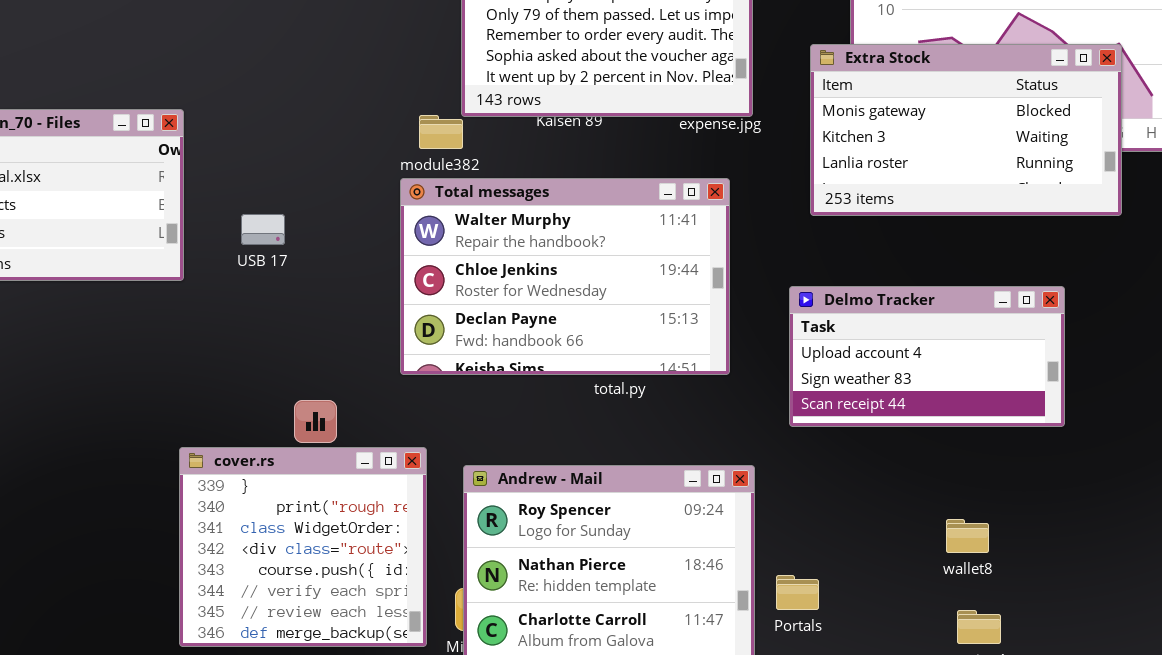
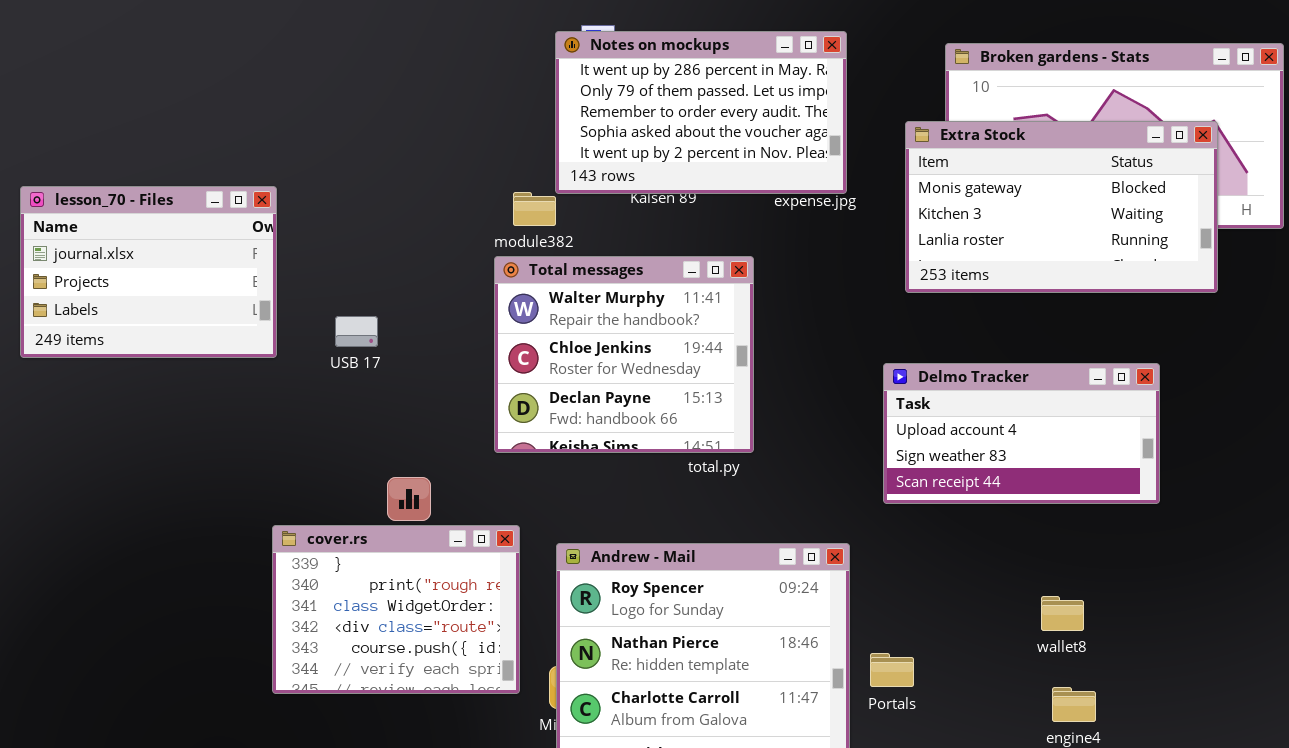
Total messages: [400,178,730,375] -> [494,256,754,453], resized
USB 17: [241,214,285,245] -> [335,316,378,347], moved
cover.rs: [179,447,427,647] -> [272,525,520,694], resized

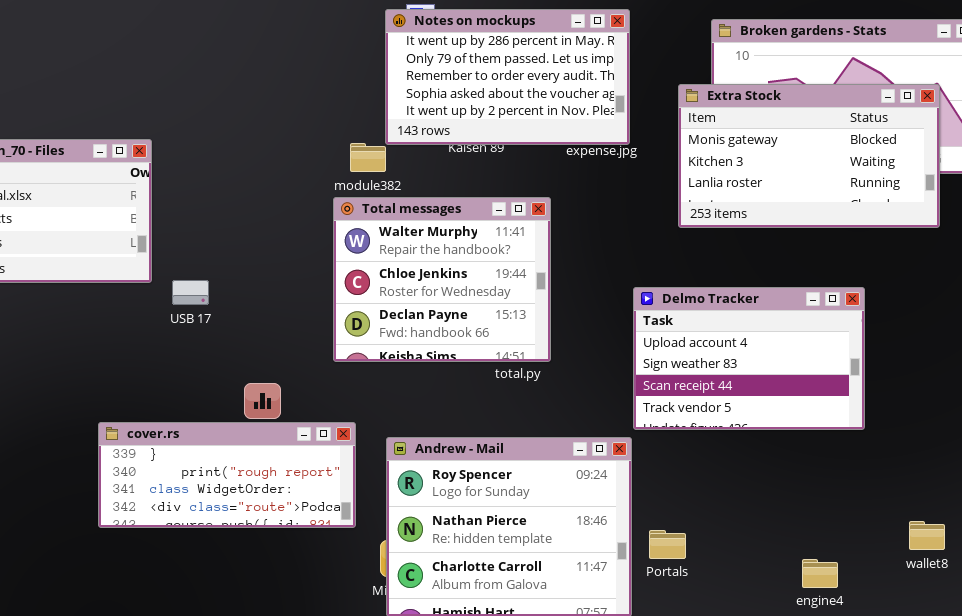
USB 17: [335,316,378,347] -> [172,280,209,305], moved
Delmo Tracker: [883,363,1160,504] -> [633,287,865,430], moved, resized
cover.rs: [272,525,520,694] -> [98,422,356,528], resized
wallet8: [1041,596,1084,631] -> [909,521,945,550], moved

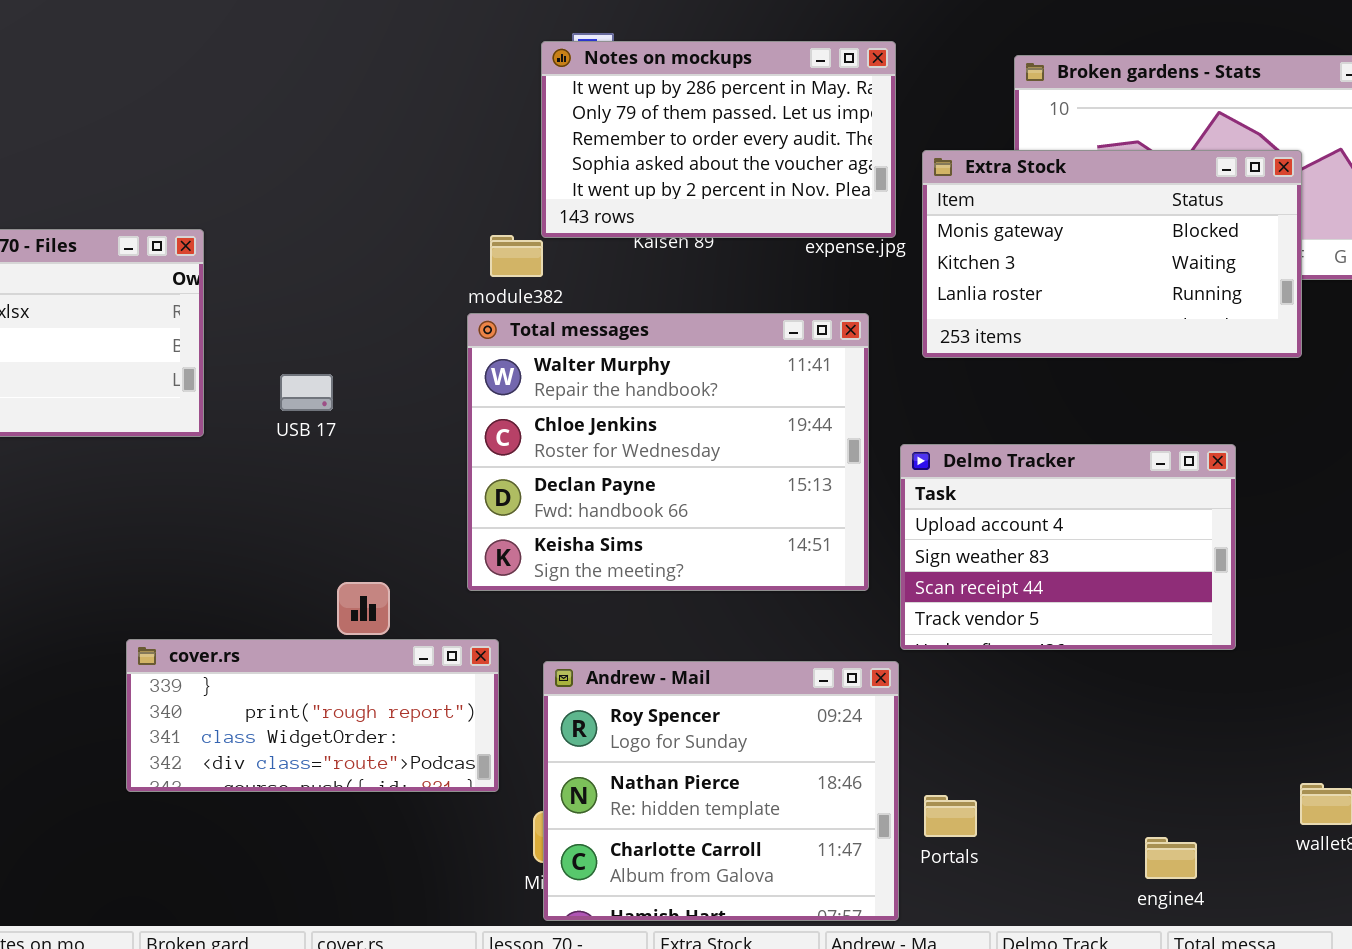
Extra Stock: [678,84,940,228] -> [922,150,1302,358], moved
Total messages: [333,197,551,362] -> [467,313,869,591], resized
USB 17: [172,280,209,305] -> [280,374,333,411], moved

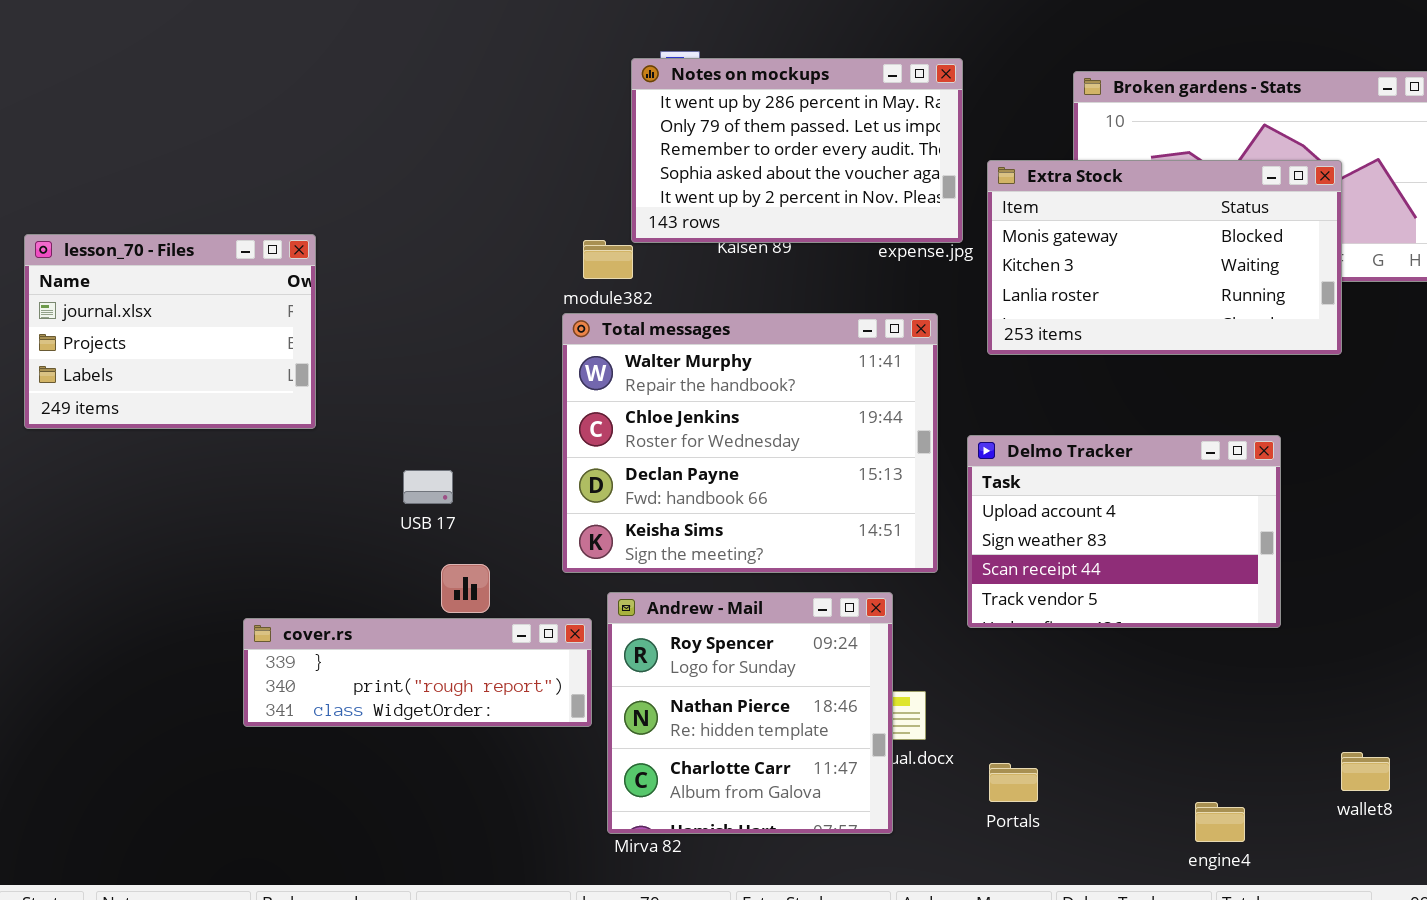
USB 17: [280,374,333,411] -> [403,470,453,504], moved
cover.rs: [126,639,499,792] -> [243,618,592,727], resized
Andrew - Mail: [543,661,899,921] -> [607,592,893,834], moved, resized

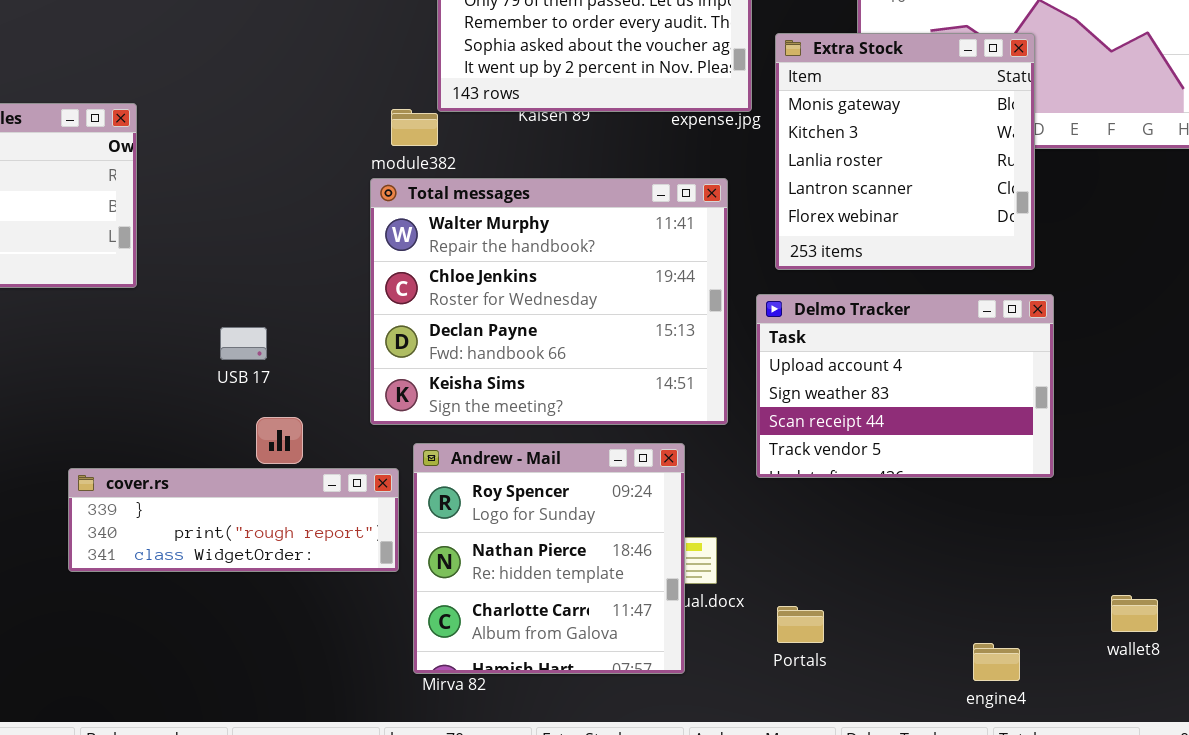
Extra Stock: [987,160,1342,355] -> [775,33,1035,270], resized

